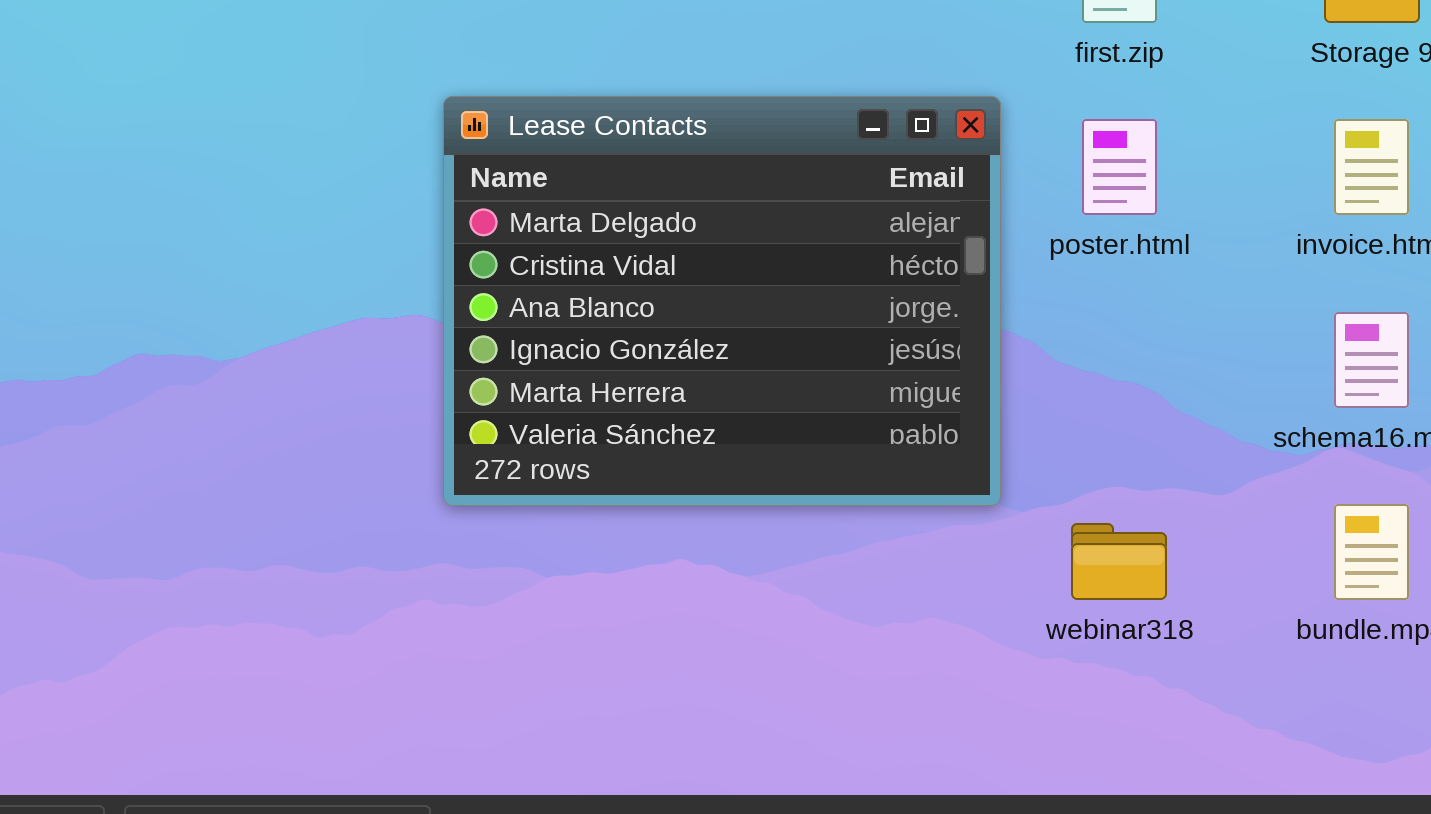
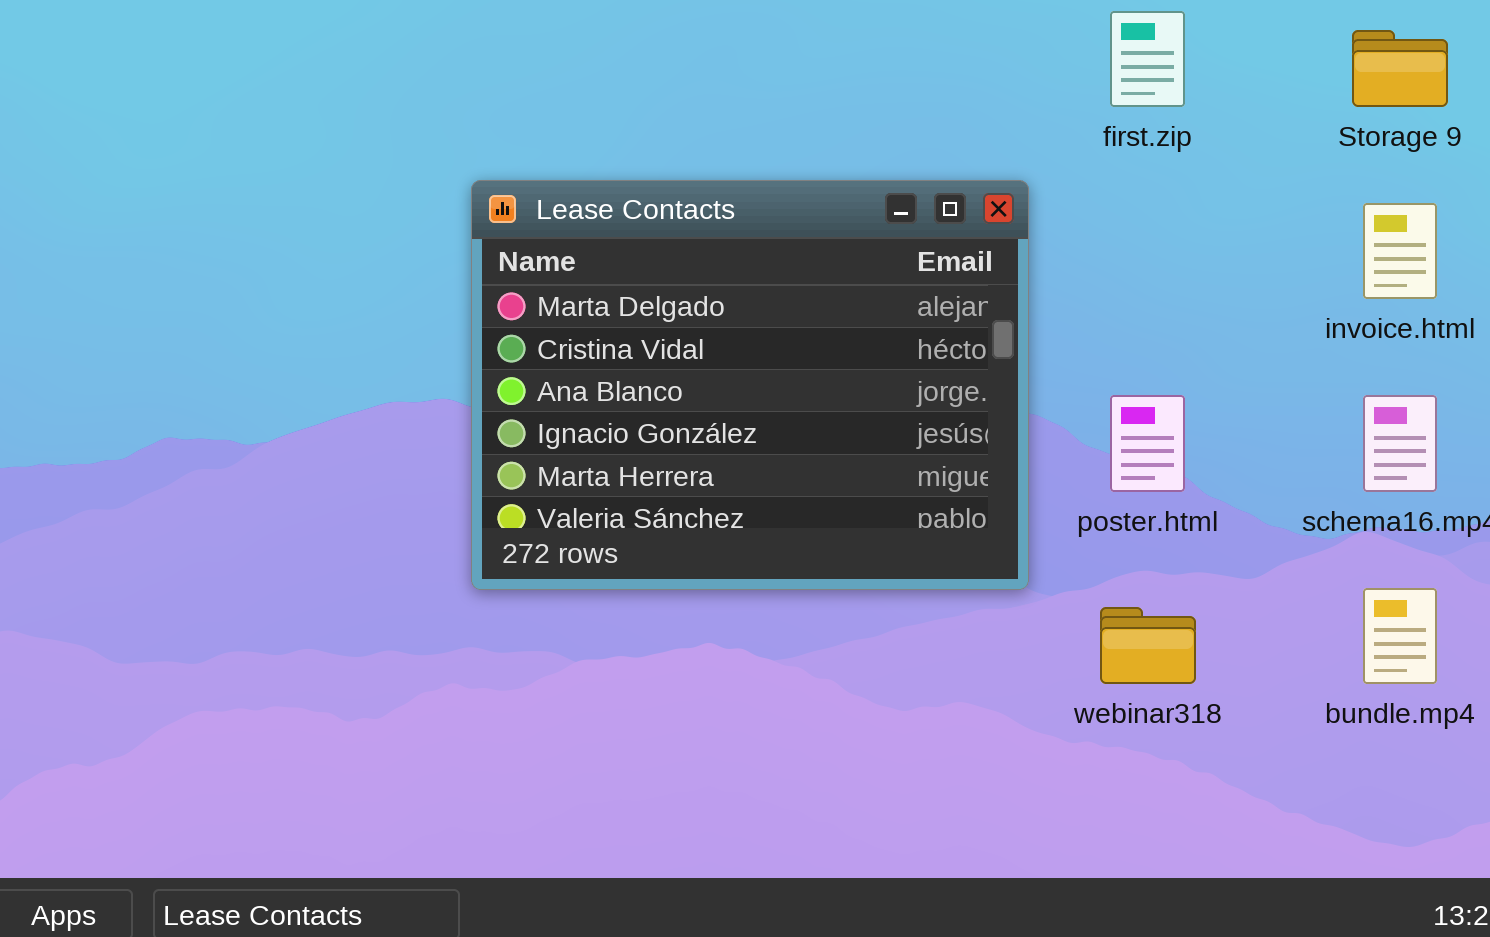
poster.html: [1082,119,1157,215] -> [1110,395,1185,492], moved

